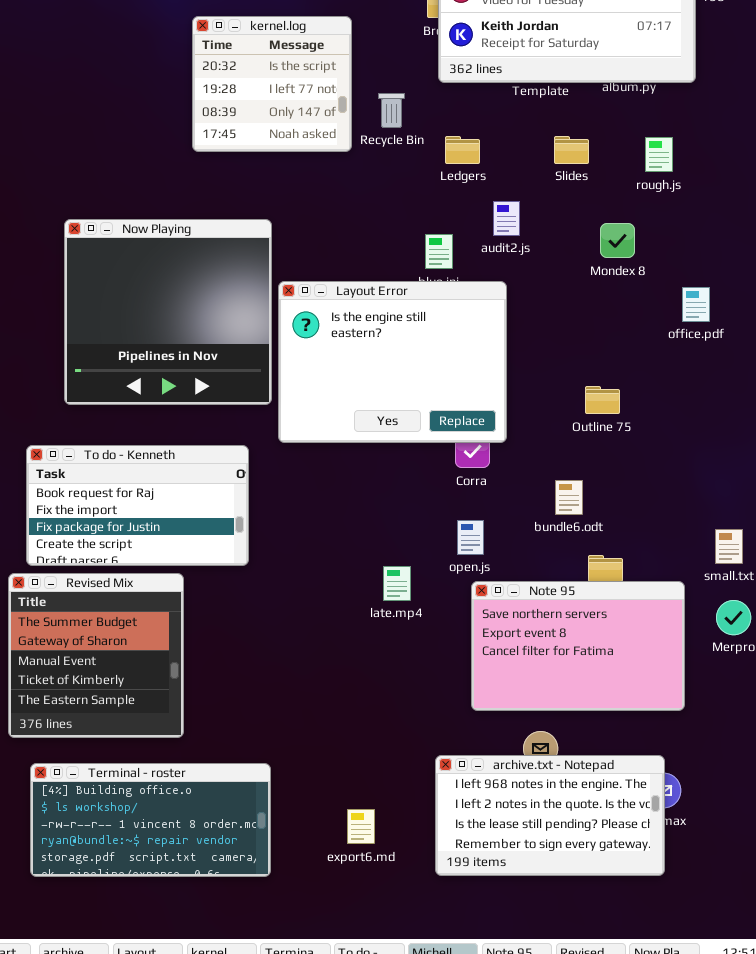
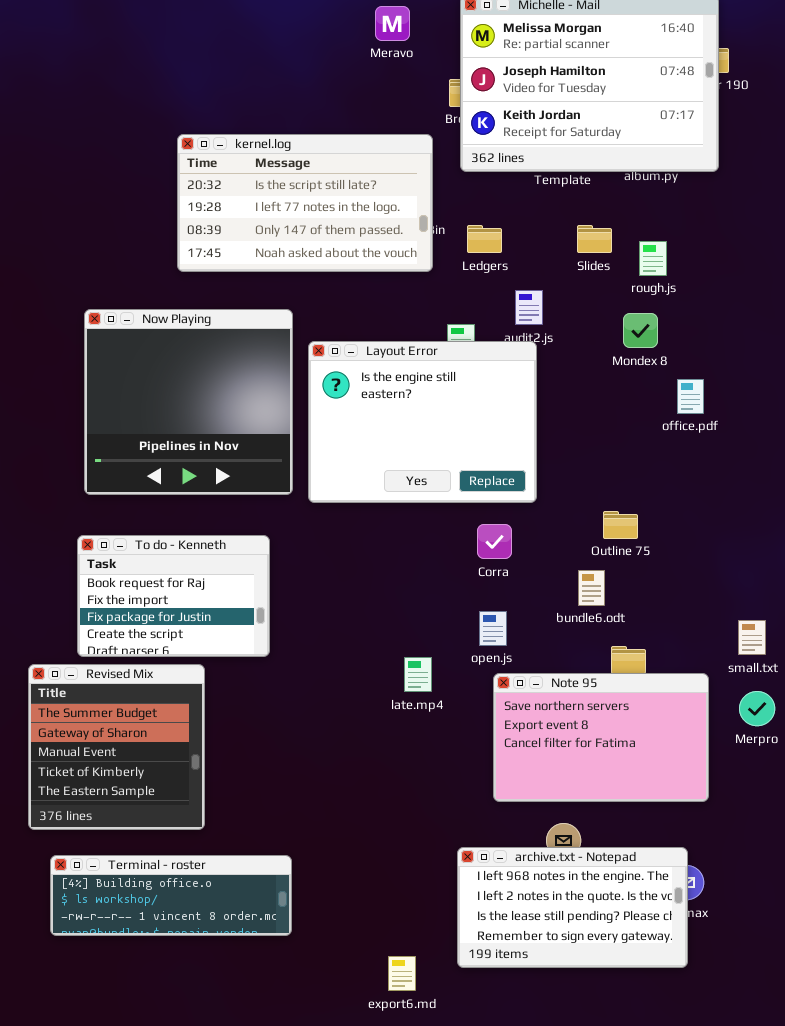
kernel.log: [192,16,352,152] -> [177,134,433,272], moved, resized
rough.js: [645,137,673,172] -> [639,241,667,276], moved
Layout Error: [278,281,507,443] -> [308,341,537,503], moved
office.pdf: [682,287,710,322] -> [677,379,704,414], moved
Outline 75: [585,386,620,414] -> [603,511,638,539], moved
To do - Kenneth: [26,445,249,566] -> [77,535,270,657], resized
Terminal - roster: [30,763,271,877] -> [50,855,292,936], resized
export6.md: [347,809,375,844] -> [388,956,416,991], moved

